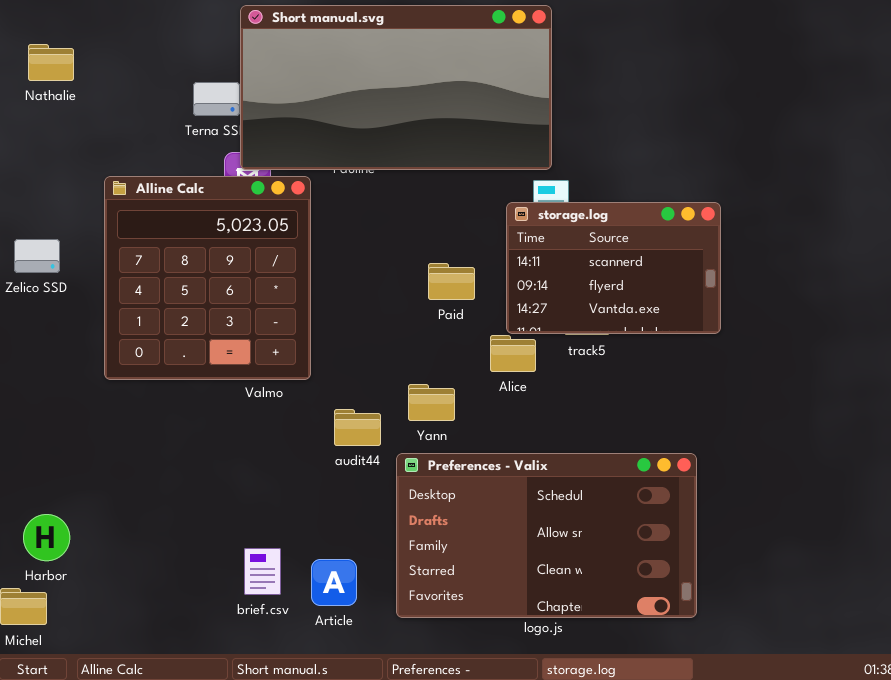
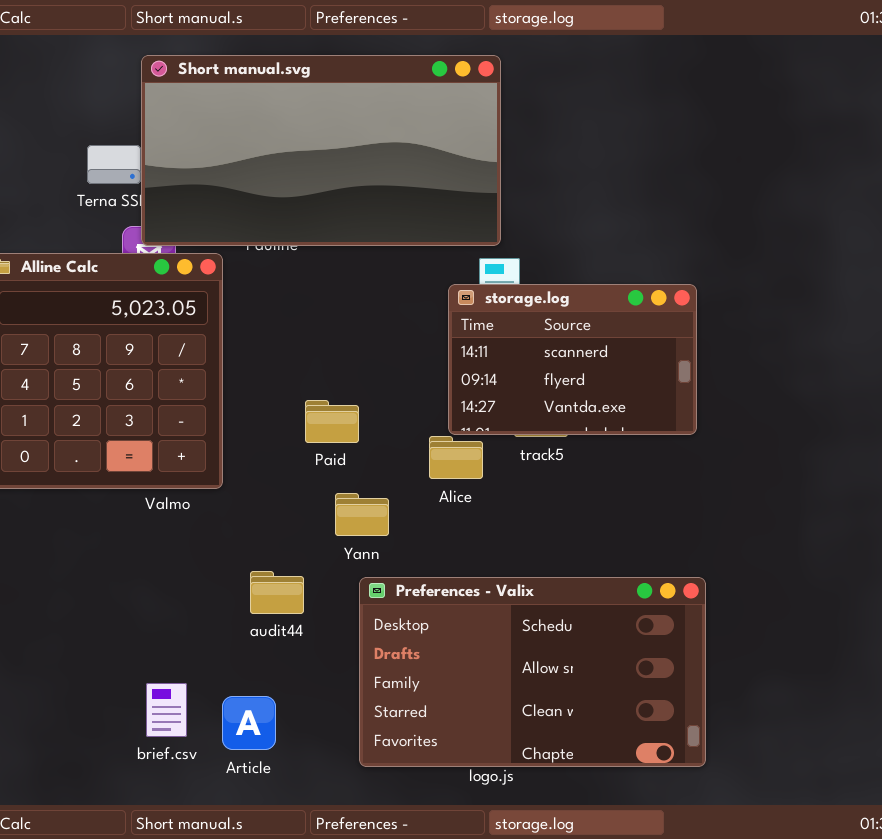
Paid: [428,263,475,300] -> [305,400,359,443], moved
audit44: [334,409,381,446] -> [250,571,304,614], moved
Preferences - Valix: [396,453,697,618] -> [359,577,706,767], moved

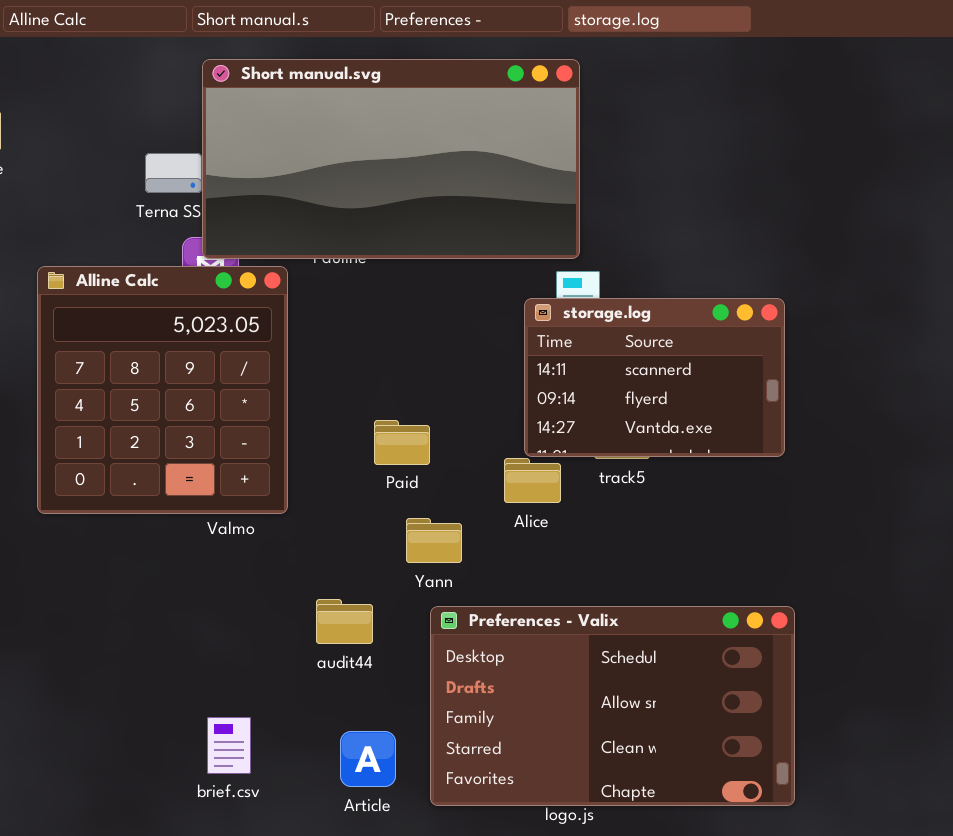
Article: [222,696,276,750] -> [340,731,396,787], moved

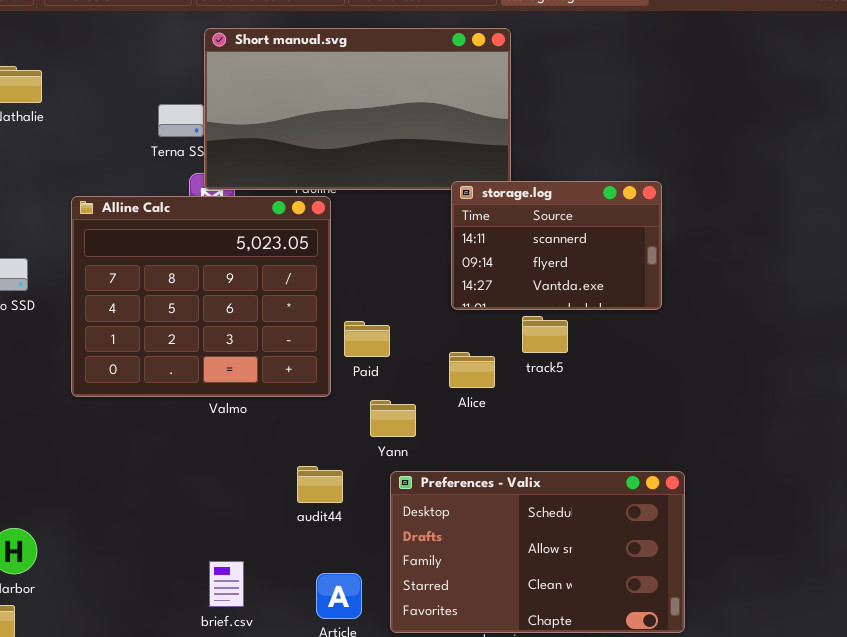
Alline Calc: [37,266,288,514] -> [71,196,331,397], resized
storage.log: [524,298,785,457] -> [451,181,662,310], moved

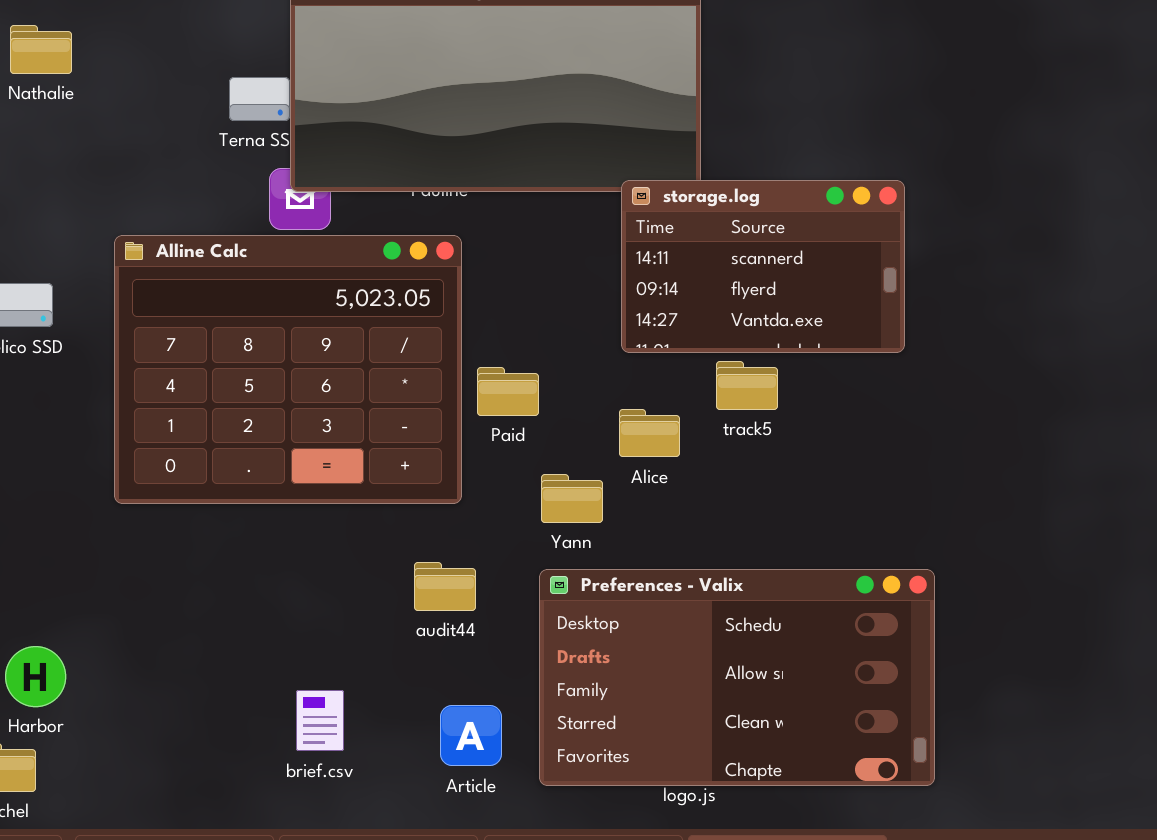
Alline Calc: [71,196,331,397] -> [114,235,462,504], moved
Yann: [370,400,416,437] -> [541,474,603,523], moved

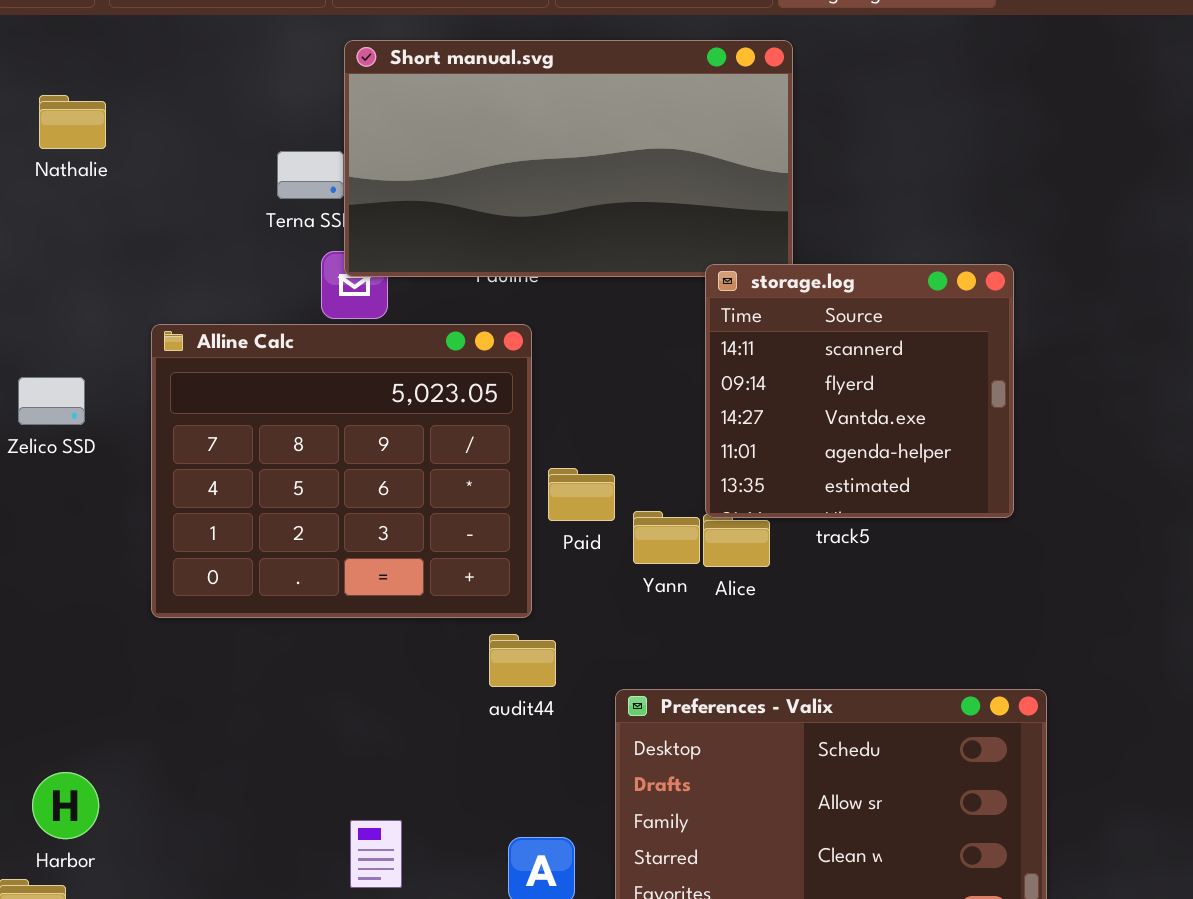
storage.log: [621,180,905,353] -> [705,264,1014,518], resized
Yann: [541,474,603,523] -> [633,511,700,564], moved
audit44: [414,562,476,611] -> [489,634,556,687], moved

